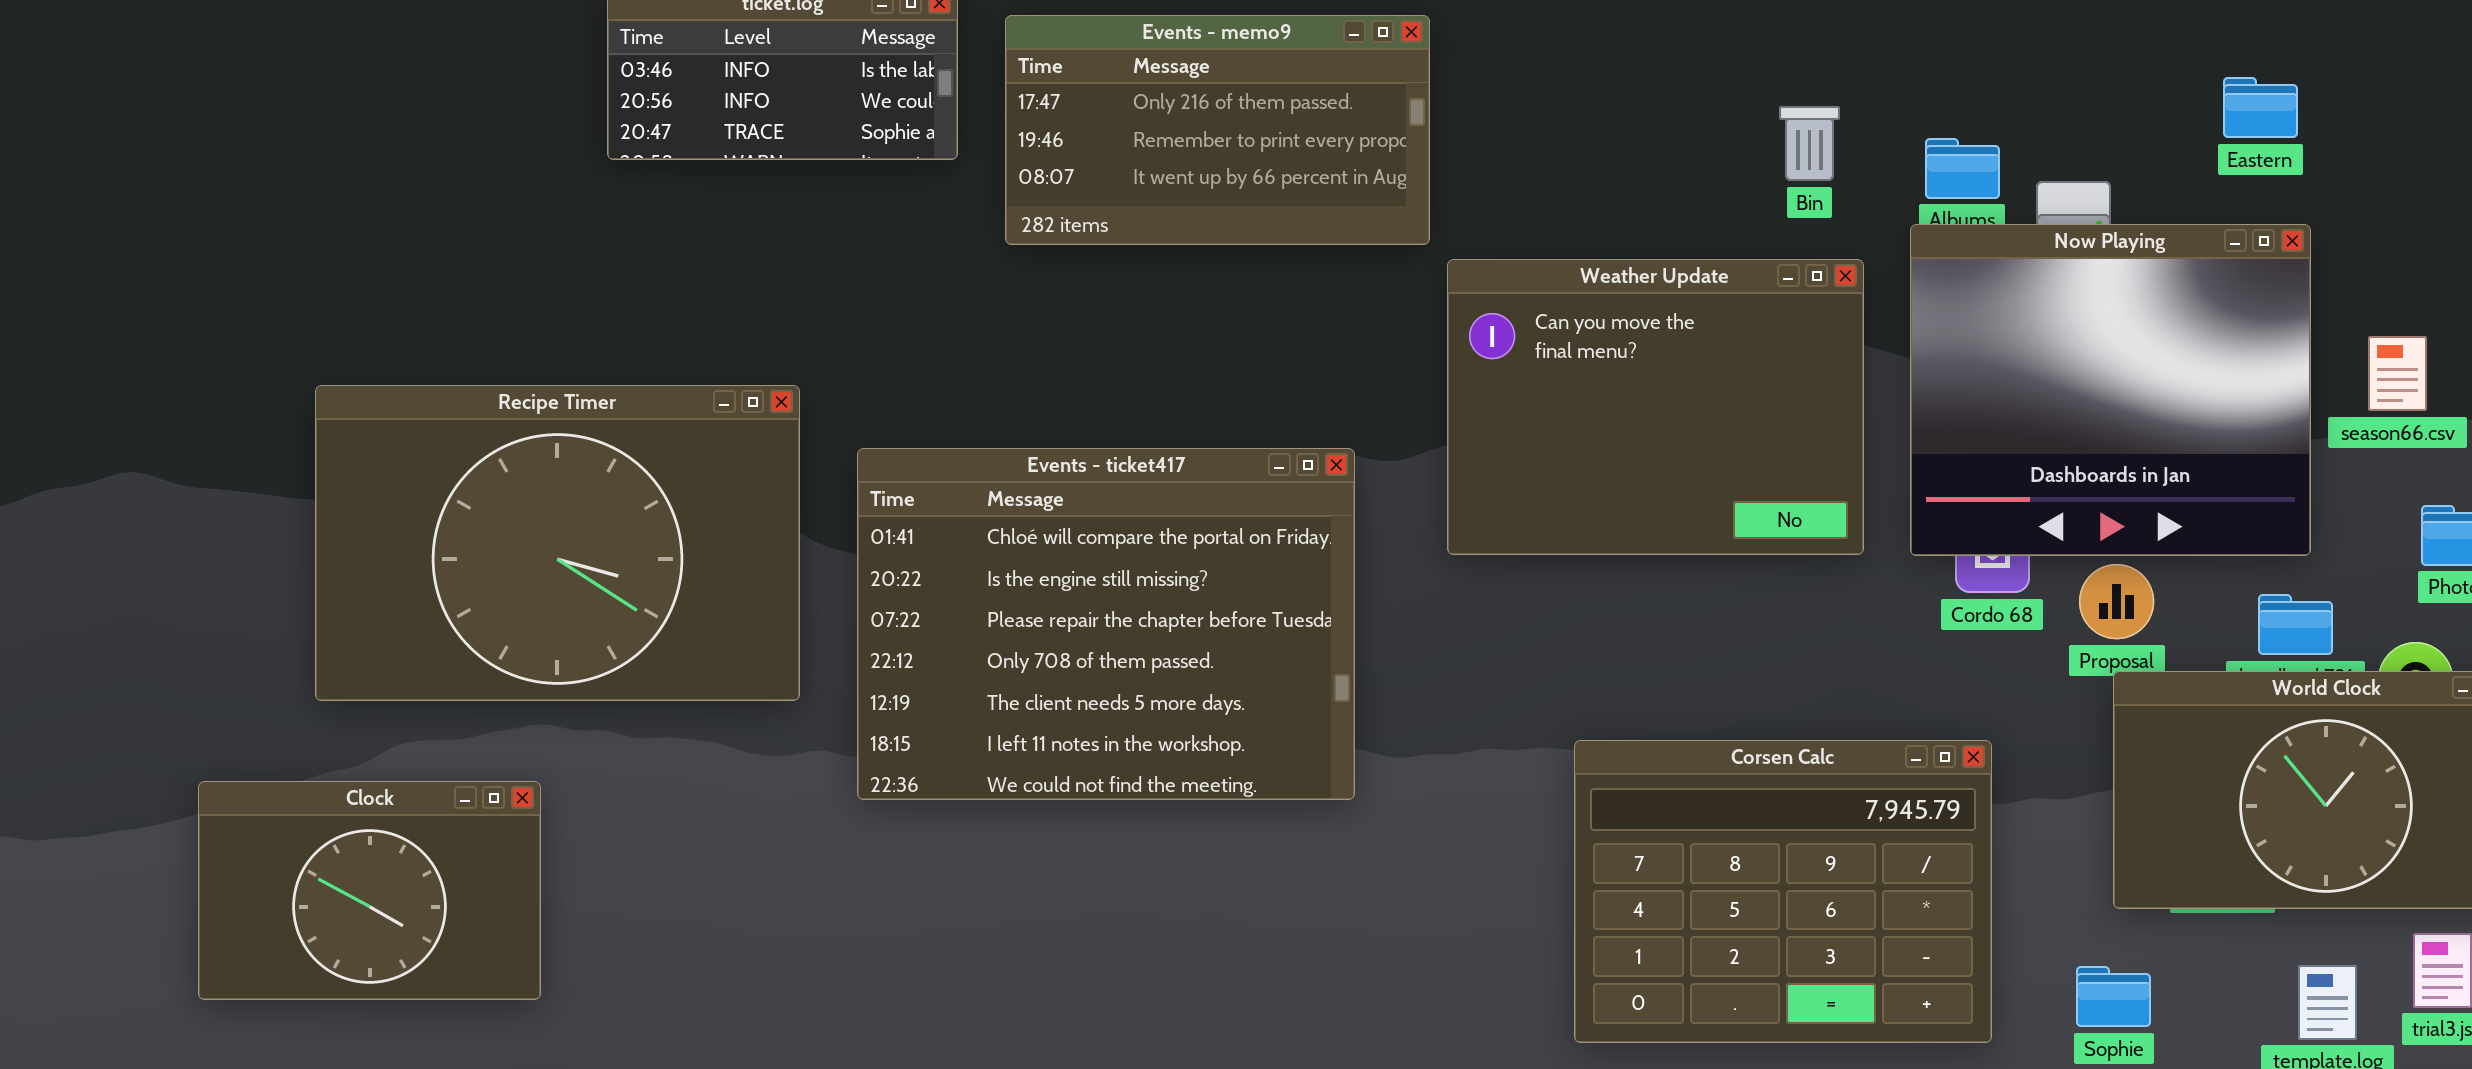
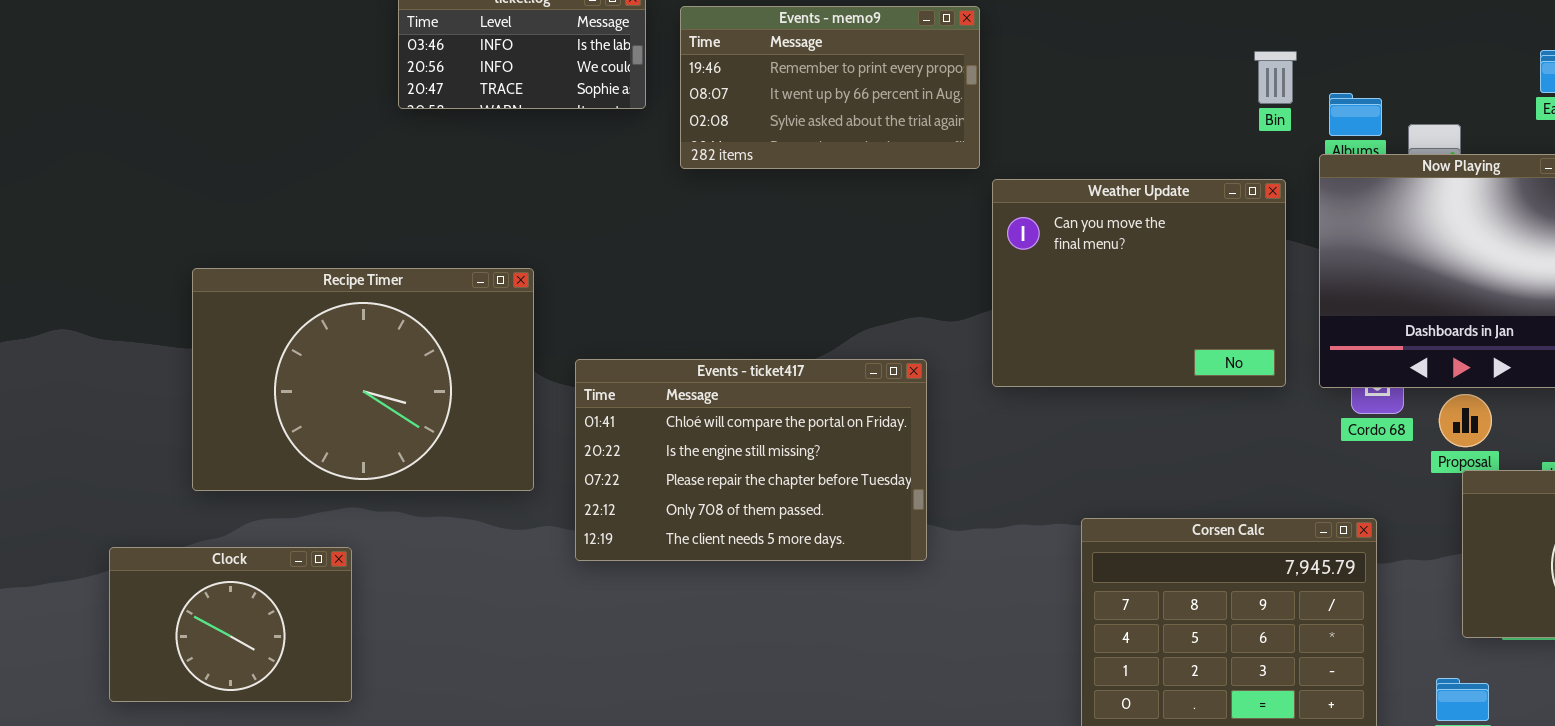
Events - memo9: [1005,15,1430,245] -> [680,6,980,169], scrolled down 1 row
Bin: [1779,106,1840,181] -> [1254,51,1297,104], moved
Events - ticket417: [857,448,1355,800] -> [575,359,927,561], resized

